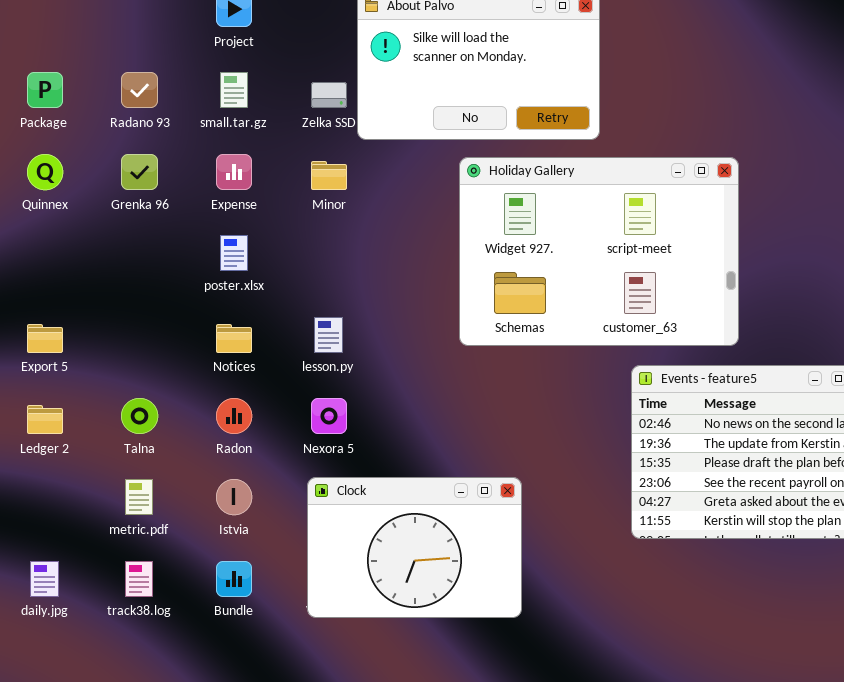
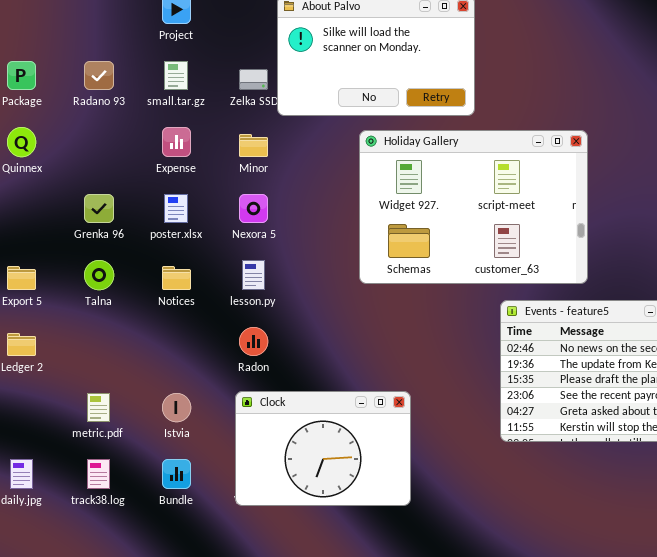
Grenka 96: [121,154,158,190] -> [84,194,114,223], moved
Talna: [121,398,158,434] -> [84,260,114,290], moved
Radon: [216,398,252,434] -> [239,327,268,356], moved
Nexora 5: [311,398,347,434] -> [239,194,268,223], moved

